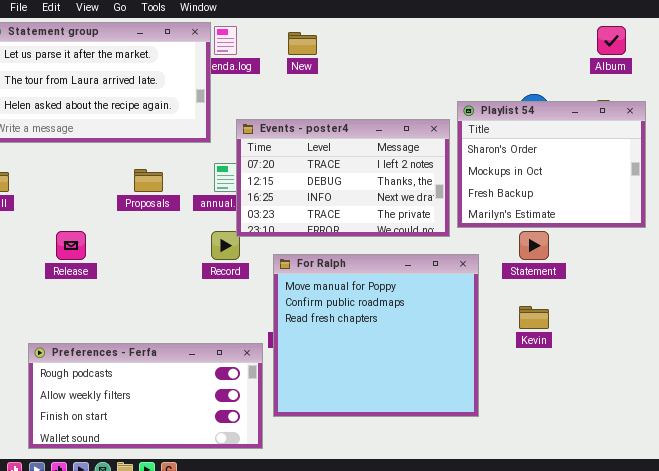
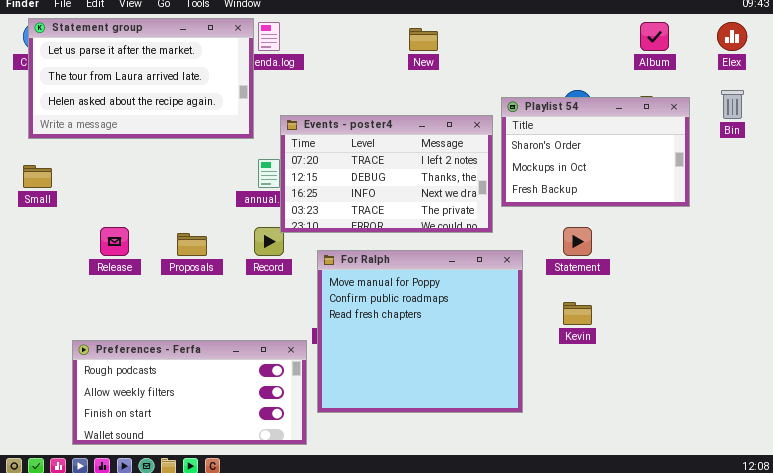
New: [288,32,317,55] -> [409,28,438,51], moved
Playlist 54: [457,101,646,228] -> [501,97,690,207], resized
Proposals: [134,169,163,192] -> [177,233,207,256], moved

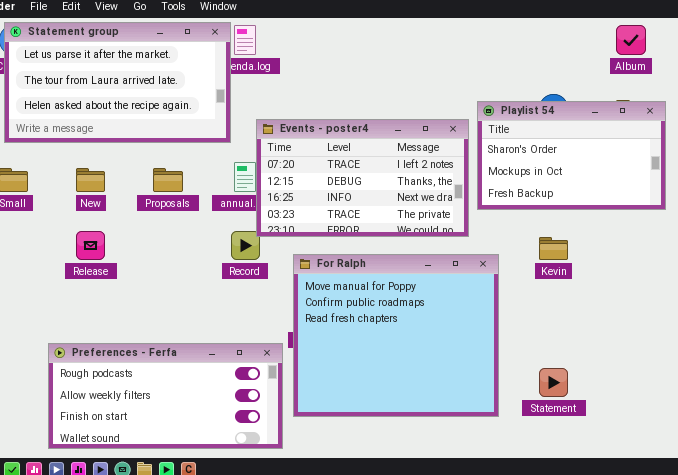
New: [409,28,438,51] -> [76,168,105,192], moved
Statement: [563,227,592,256] -> [539,368,568,397], moved
Proposals: [177,233,207,256] -> [153,168,183,192], moved
Kevin: [563,302,592,325] -> [539,237,568,260], moved

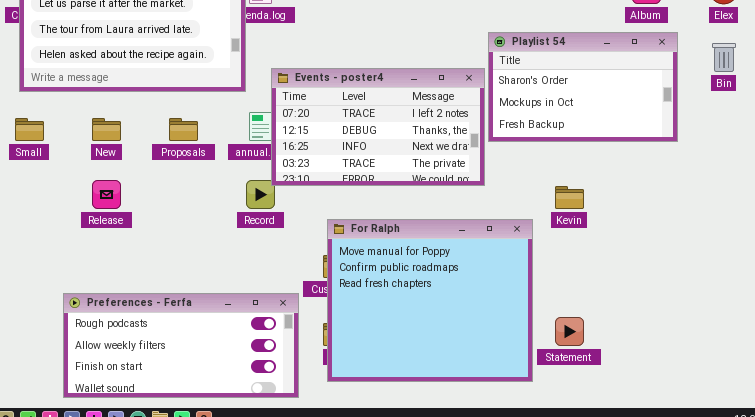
Playlist 54: [477,101,666,210] -> [488,32,678,142], moved
For Ralph: [293,254,499,417] -> [327,219,533,382], moved

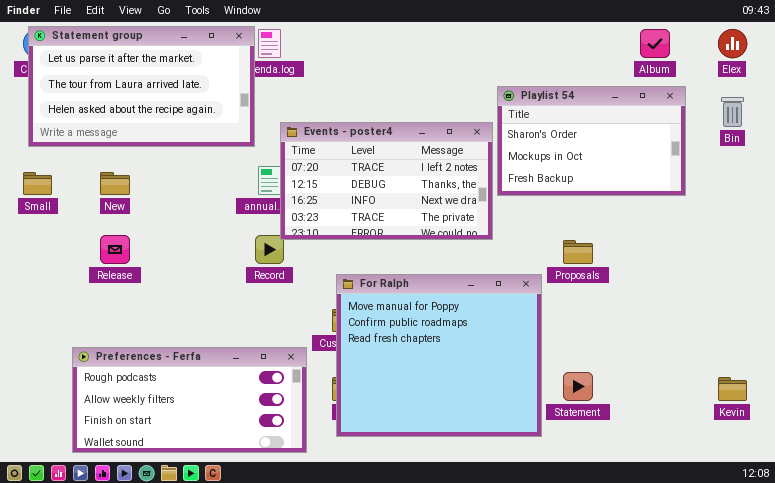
Proposals: [169,118,198,141] -> [563,240,593,264], moved
Kevin: [555,186,584,209] -> [718,377,747,401], moved

